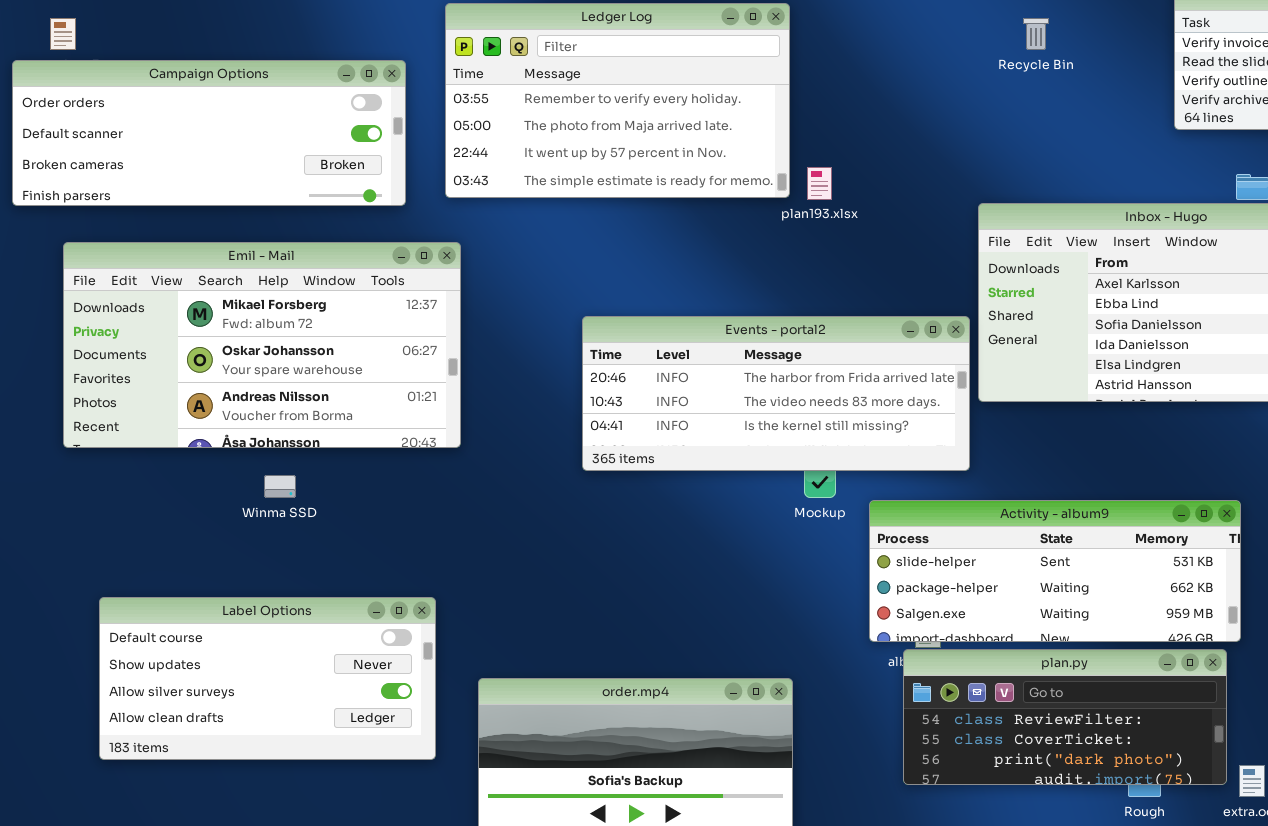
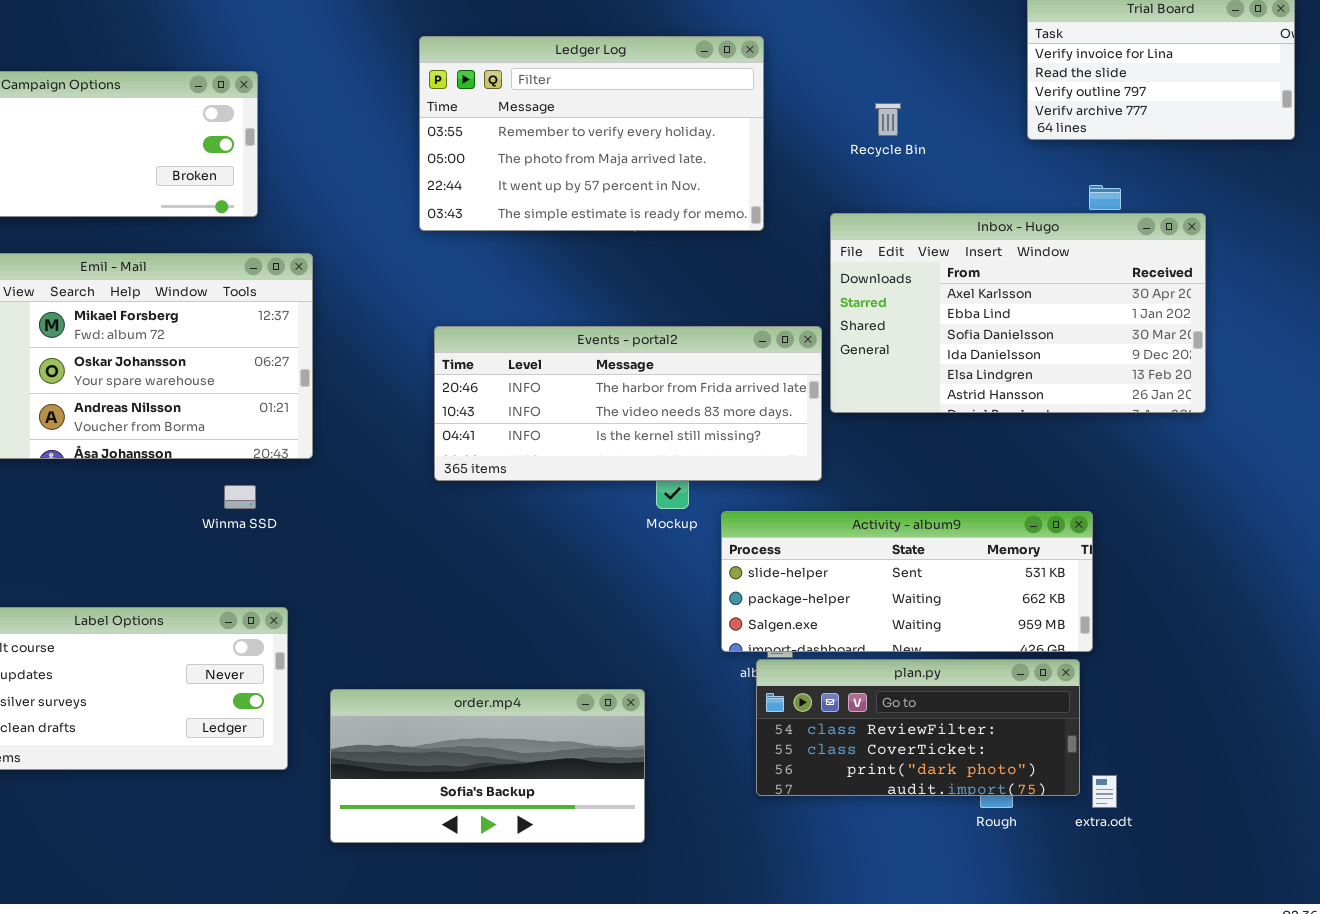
Ledger Log: [445,3,790,198] -> [419,36,764,231], moved
Recycle Bin: [1023,18,1049,50] -> [875,103,901,136], moved
Winma SSD: [264,475,296,498] -> [224,485,256,509], moved

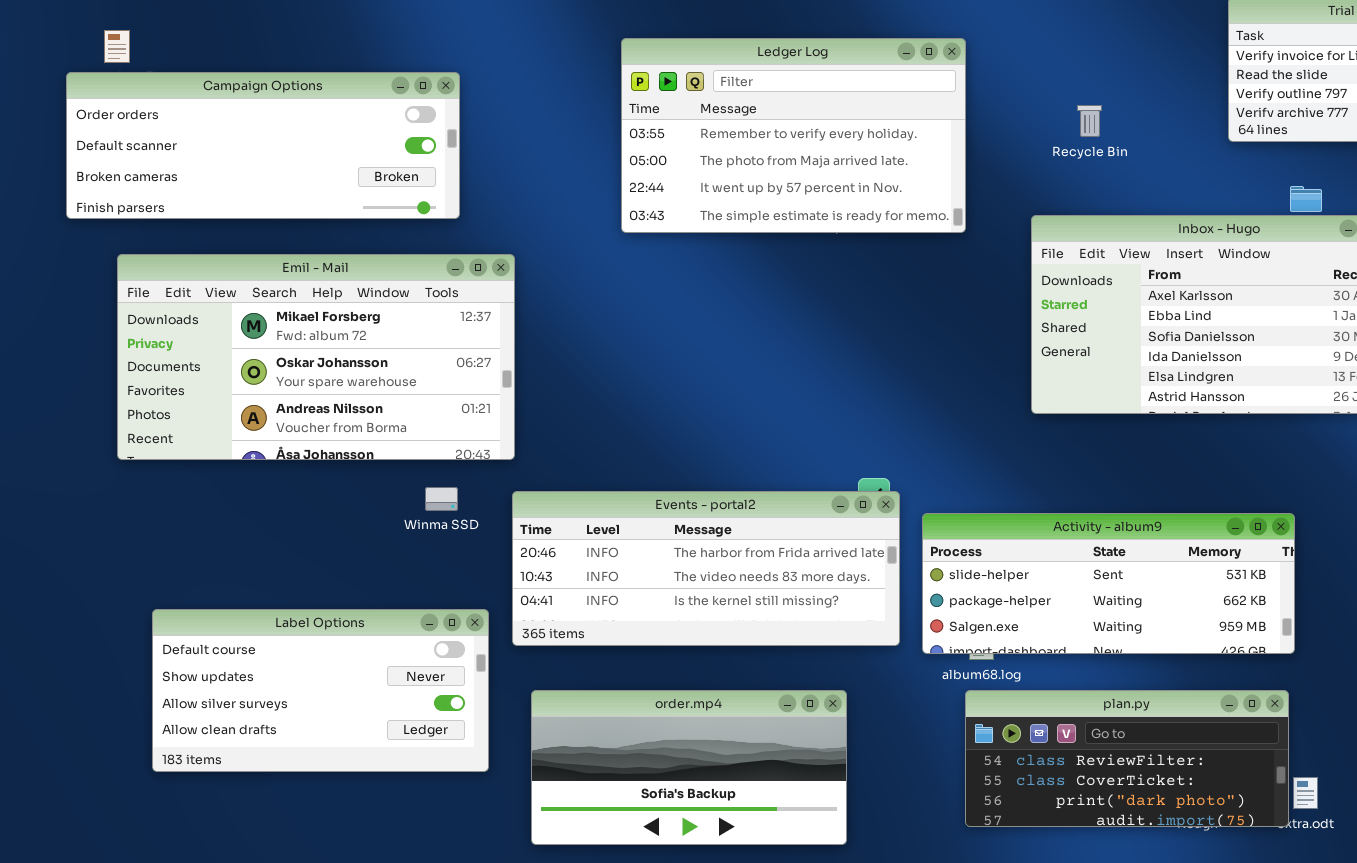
Events - portal2: [434,326,822,481] -> [512,491,900,646], moved
plan.py: [756,659,1080,796] -> [965,690,1289,827], moved

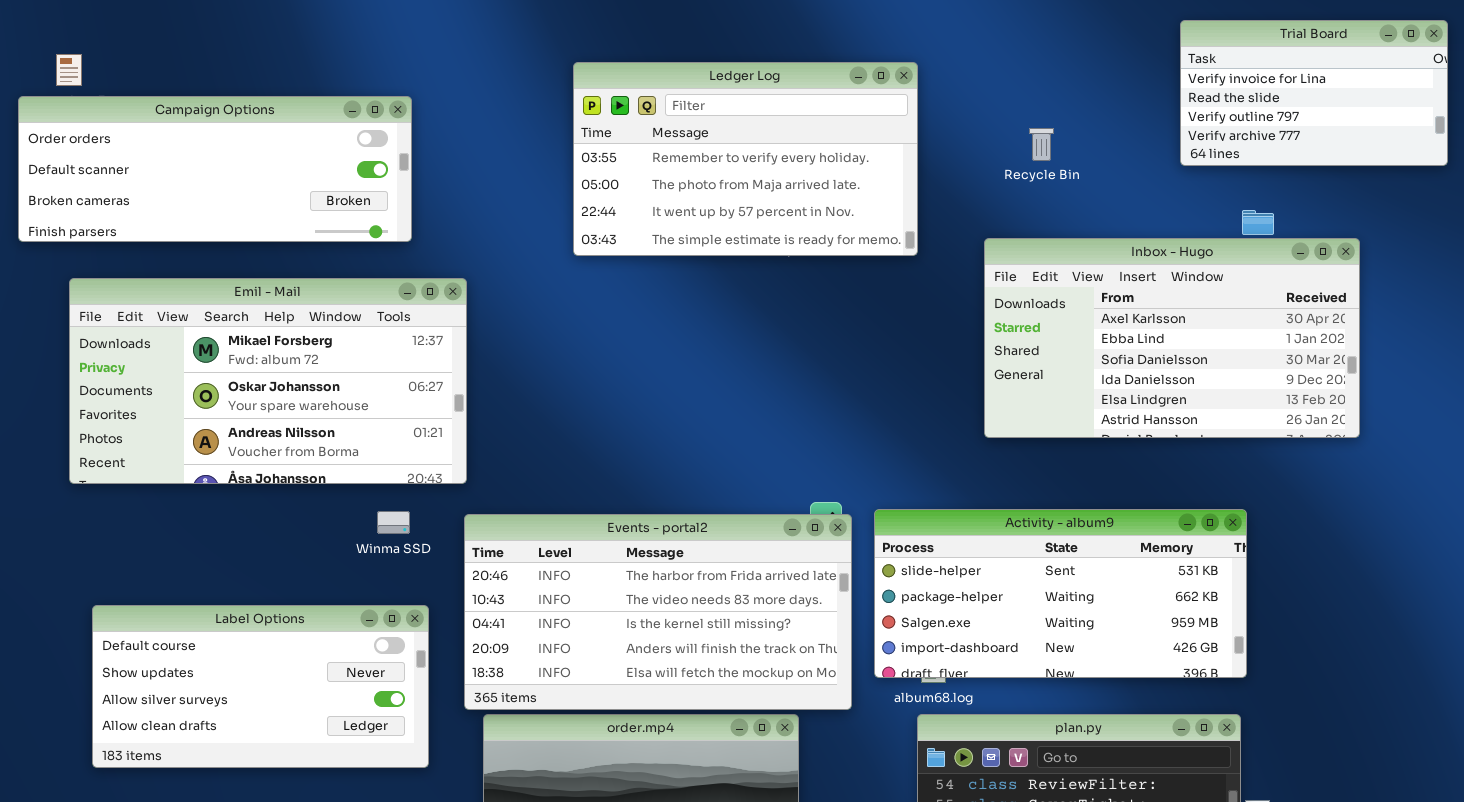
Events - portal2: [512,491,900,646] -> [464,514,852,710], resized
Activity - album9: [922,513,1295,654] -> [874,509,1247,678], resized
Label Options: [152,609,489,772] -> [92,605,429,768], moved

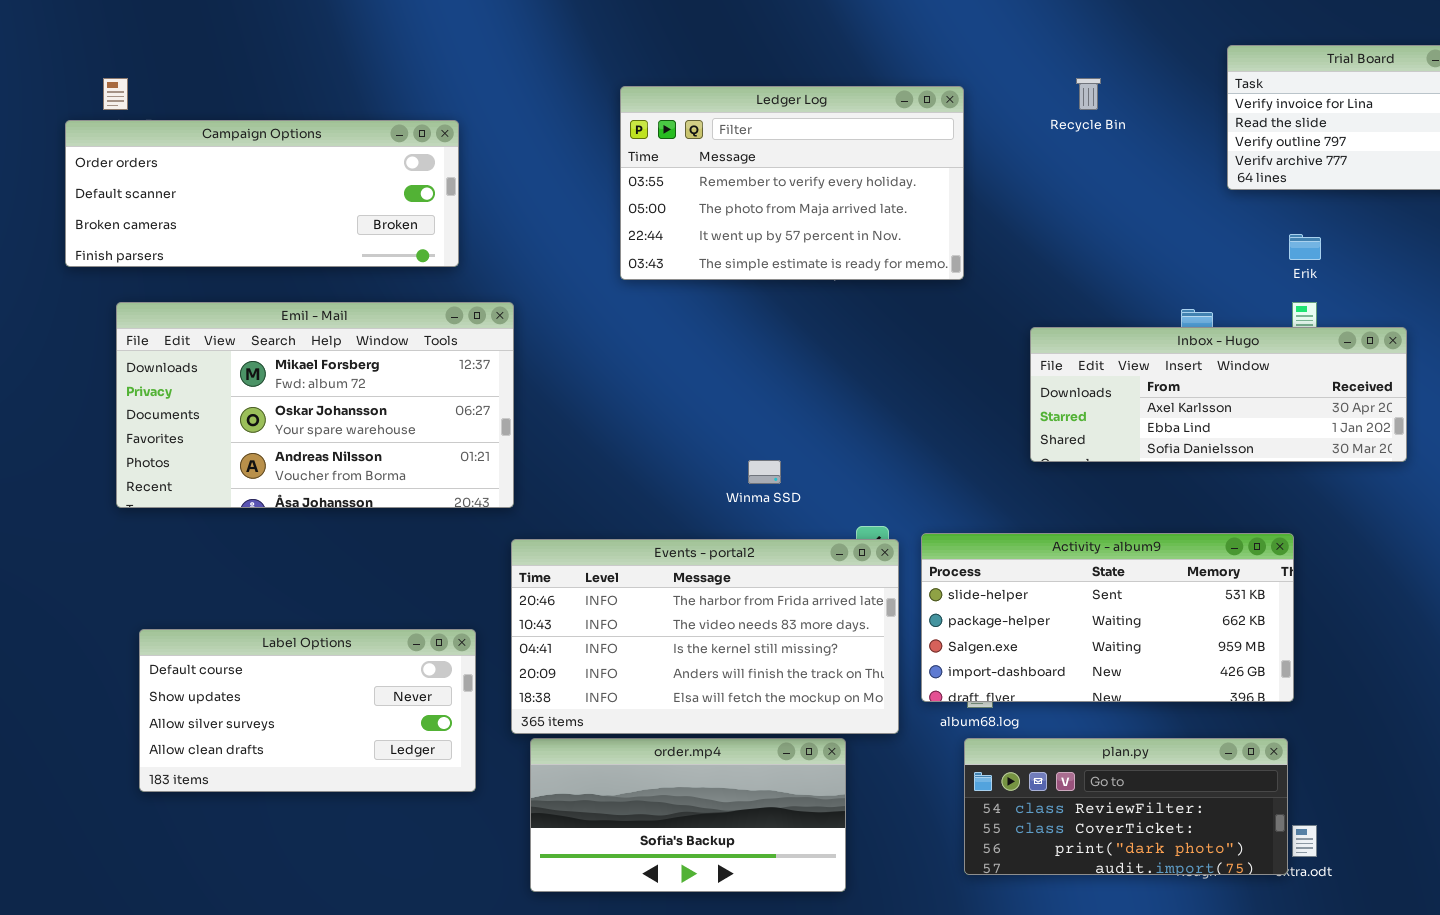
Recycle Bin: [1029,128,1054,161] -> [1076,78,1101,110], moved
Inbox - Hugo: [984,238,1360,438] -> [1030,327,1407,462], resized
Winma SSD: [377,511,410,534] -> [748,460,781,484], moved

